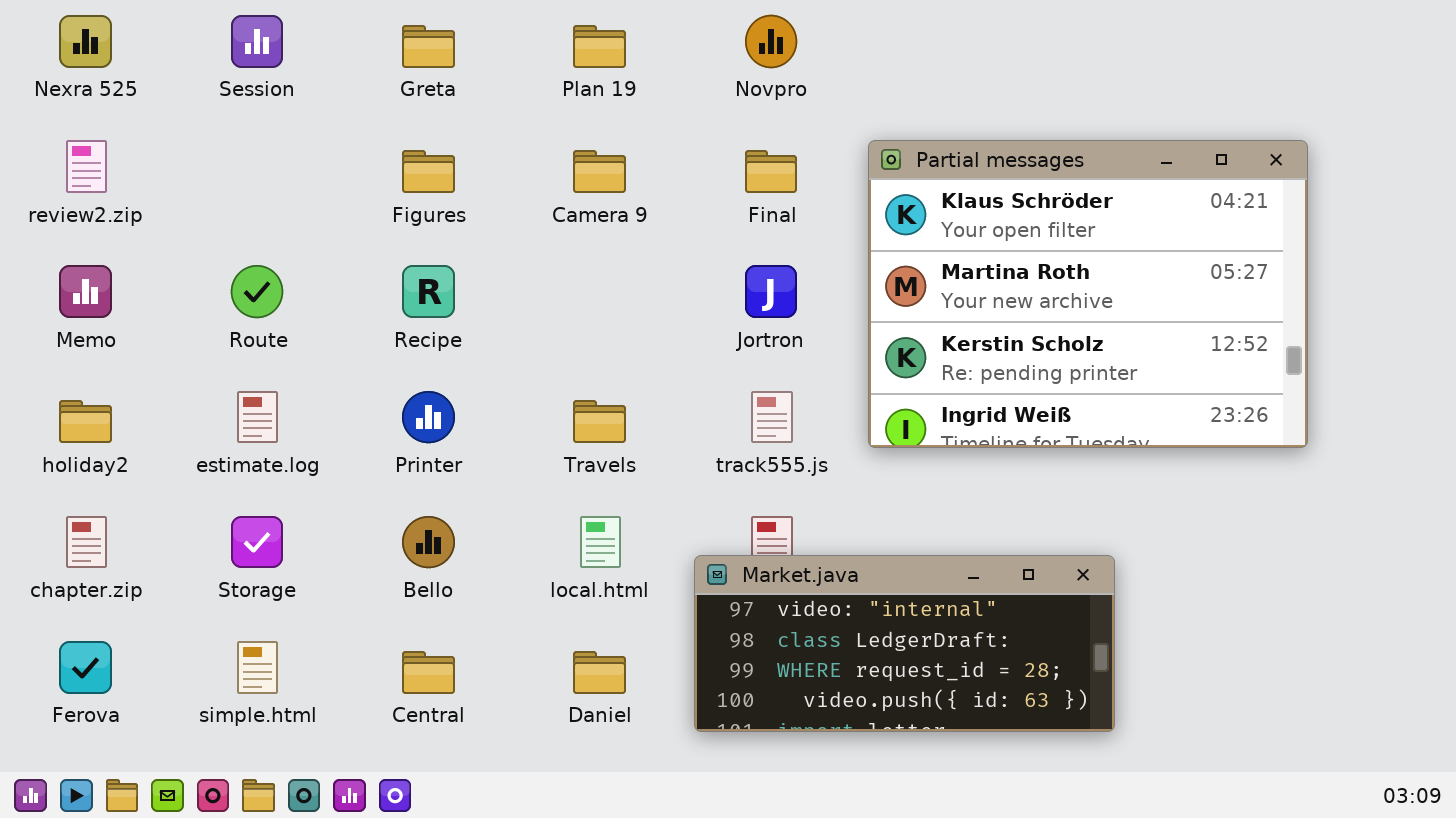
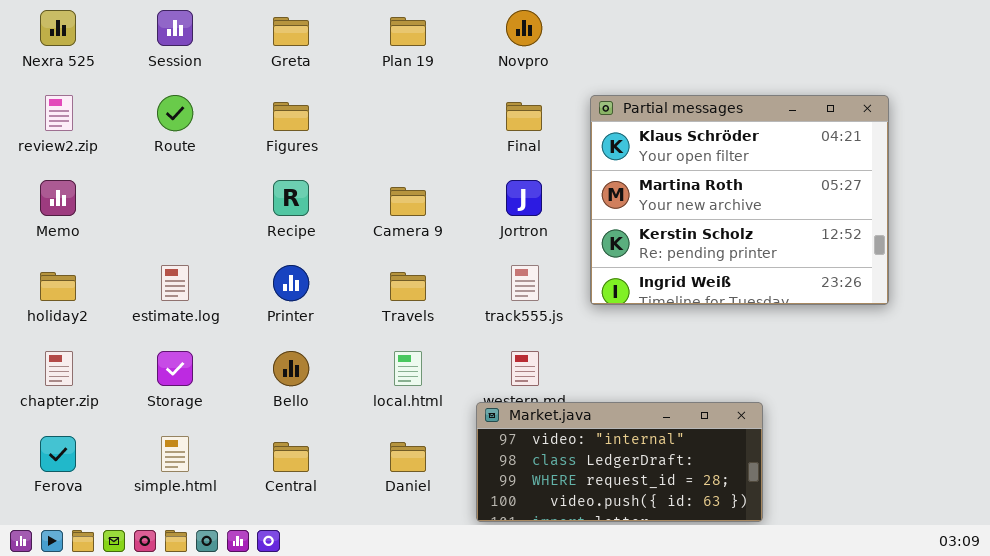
Camera 9: [573,150,626,193] -> [390,187,426,216], moved
Route: [231,265,283,318] -> [157,95,193,131], moved
Market.java: [694,555,1115,732] -> [476,402,763,522], moved

